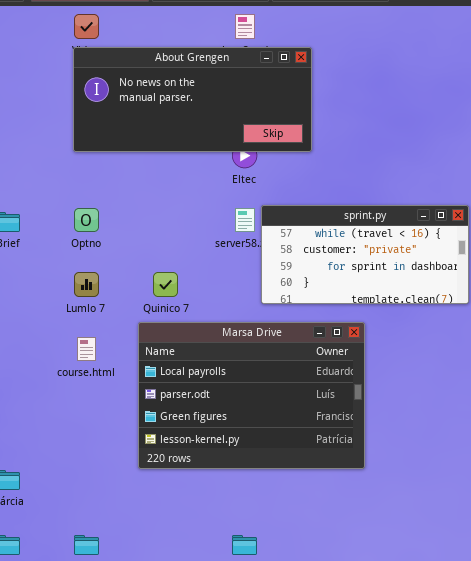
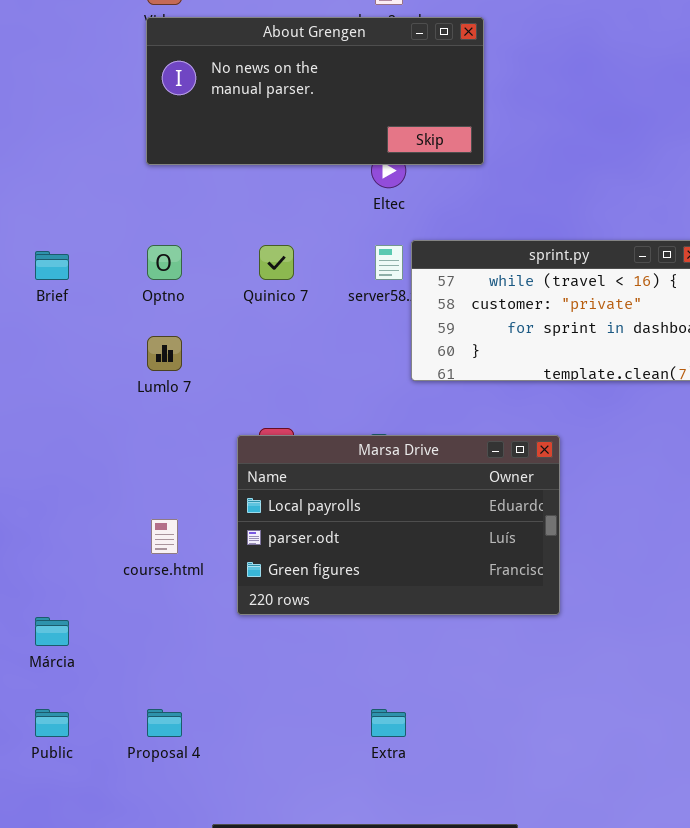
Quinico 7: [153,272,178,297] -> [259,245,294,280], moved
Marsa Drive: [138,322,365,469] -> [237,435,560,615], resized
course.html: [77,337,96,361] -> [151,519,178,554], moved

